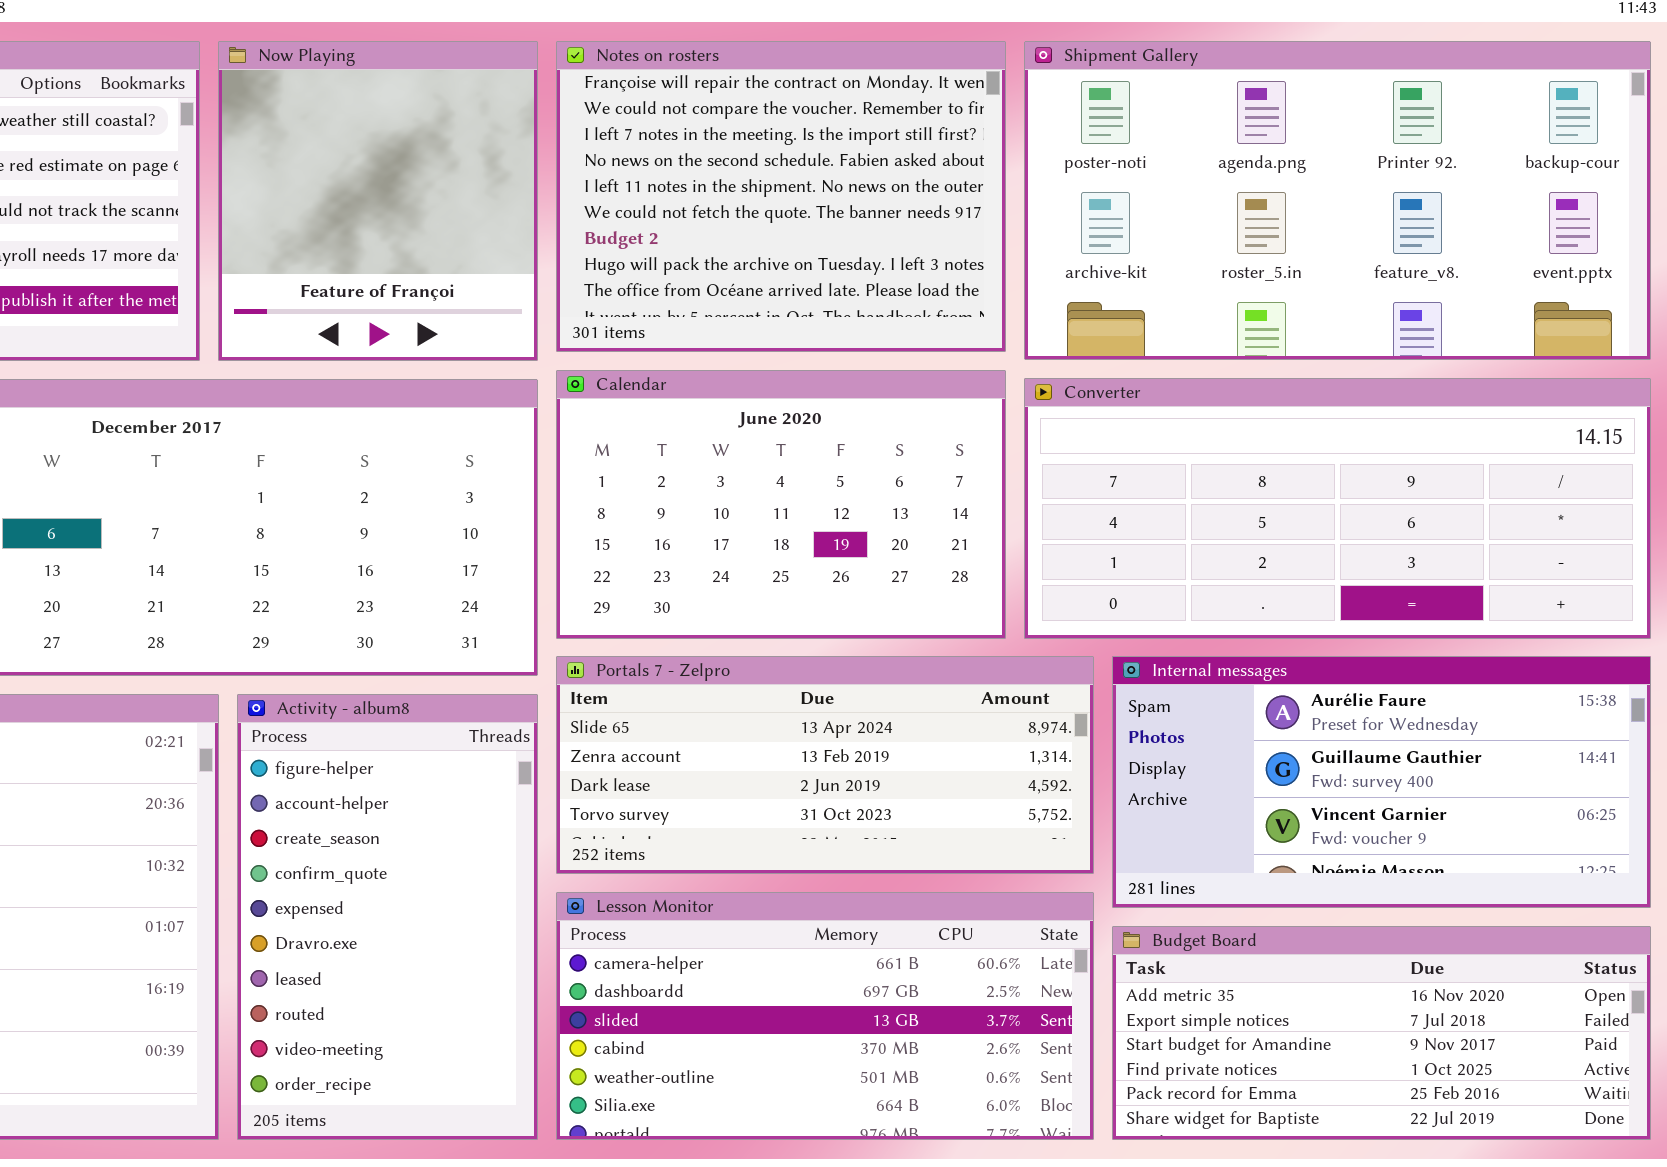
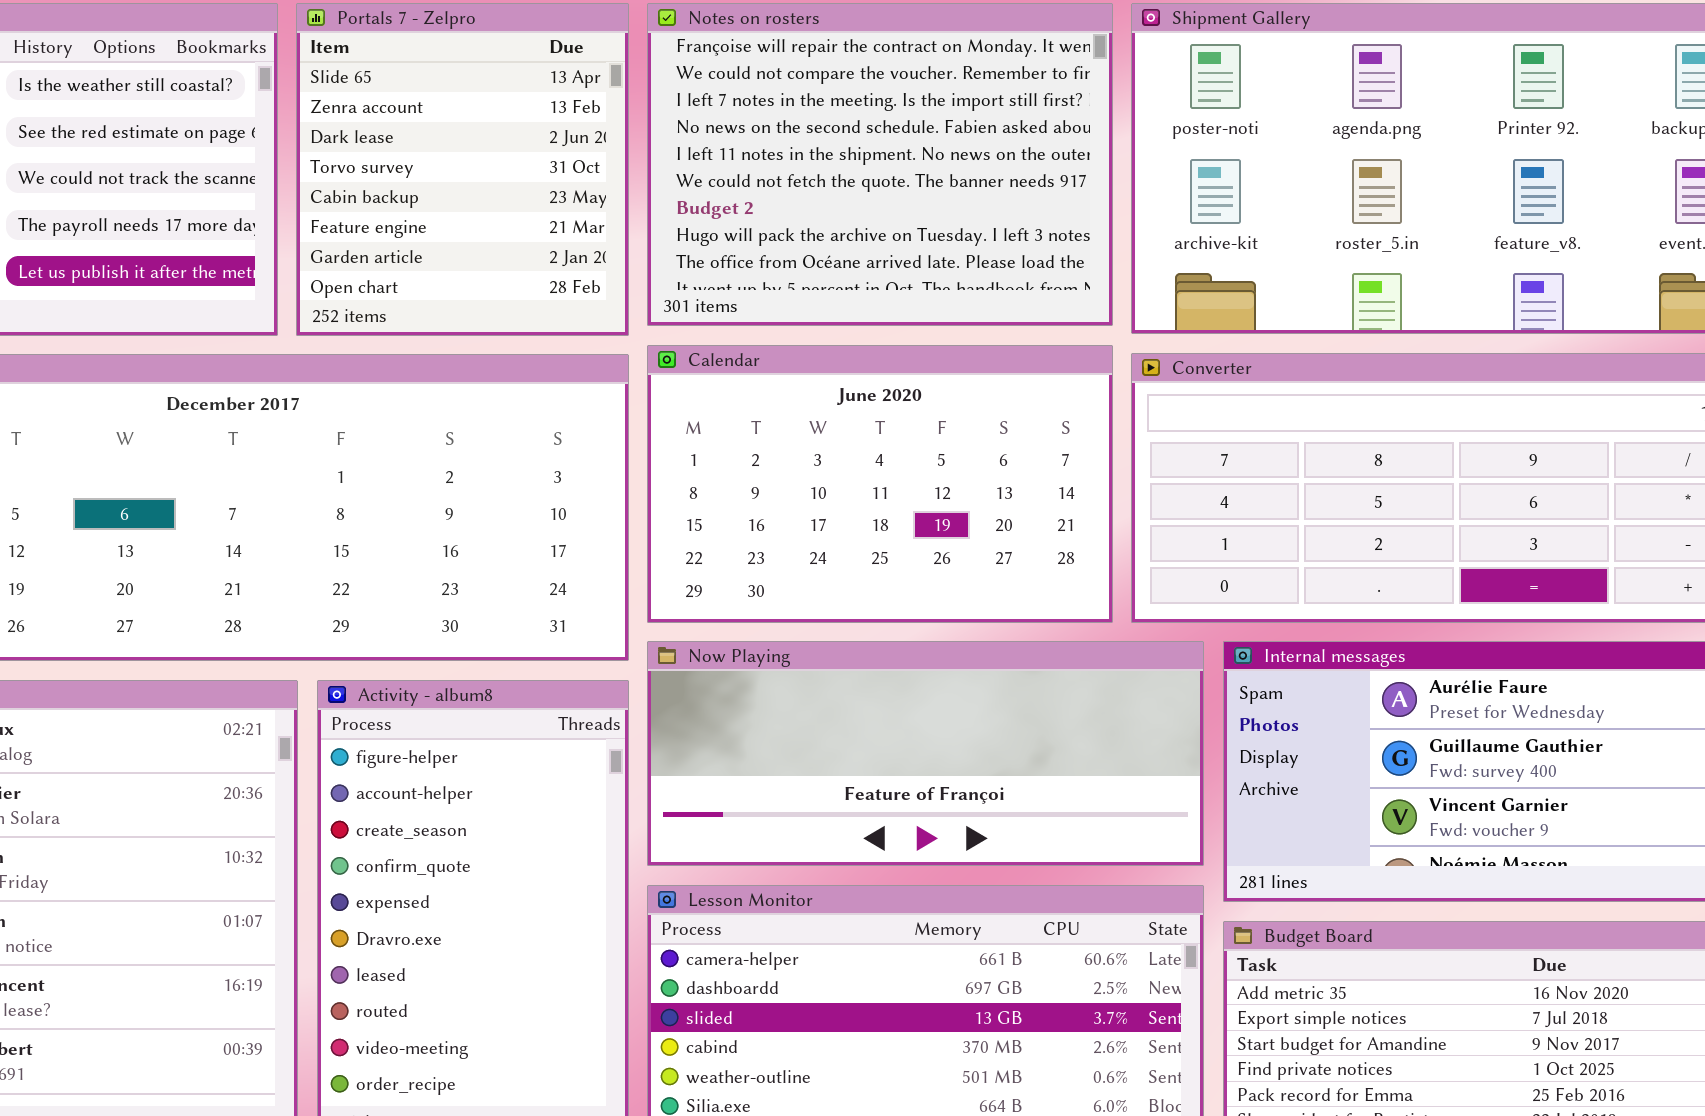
Now Playing: [218,41,538,361] -> [647,641,1204,866], moved, resized
Portals 7 - Zelpro: [556,656,1094,874] -> [296,3,629,336], moved, resized

